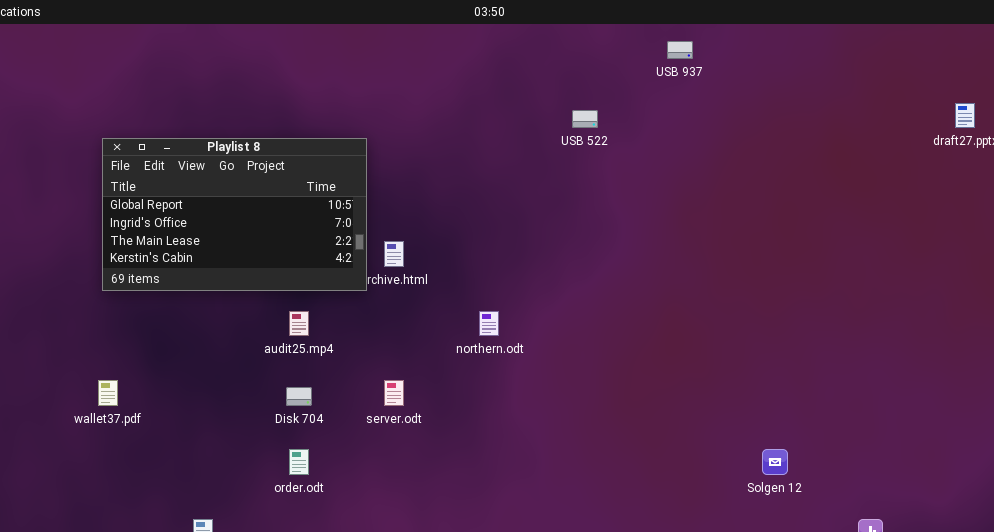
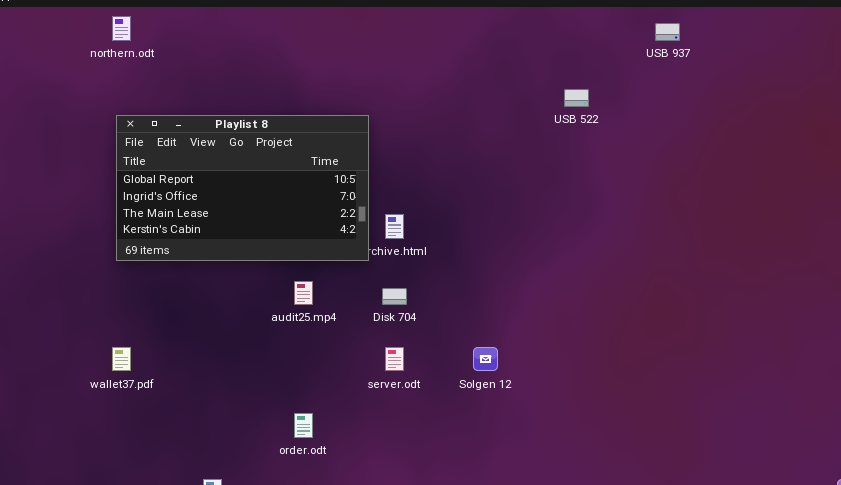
northern.odt: [479,311,499,336] -> [112,16,131,41], moved
Disk 704: [286,387,312,406] -> [382,288,407,305], moved
Solgen 12: [762,449,788,475] -> [473,347,498,371], moved

